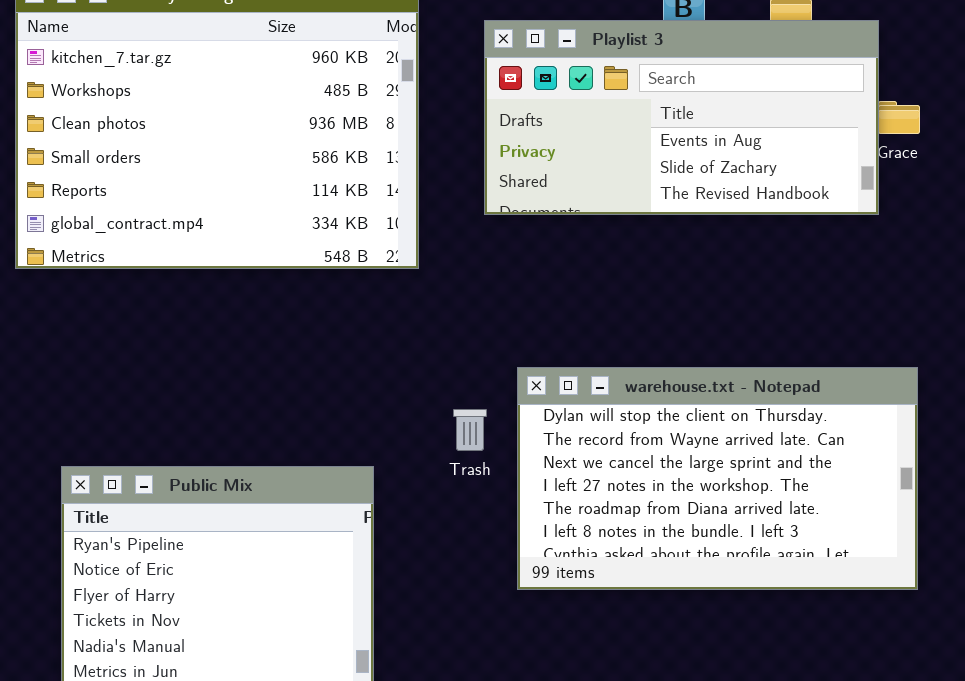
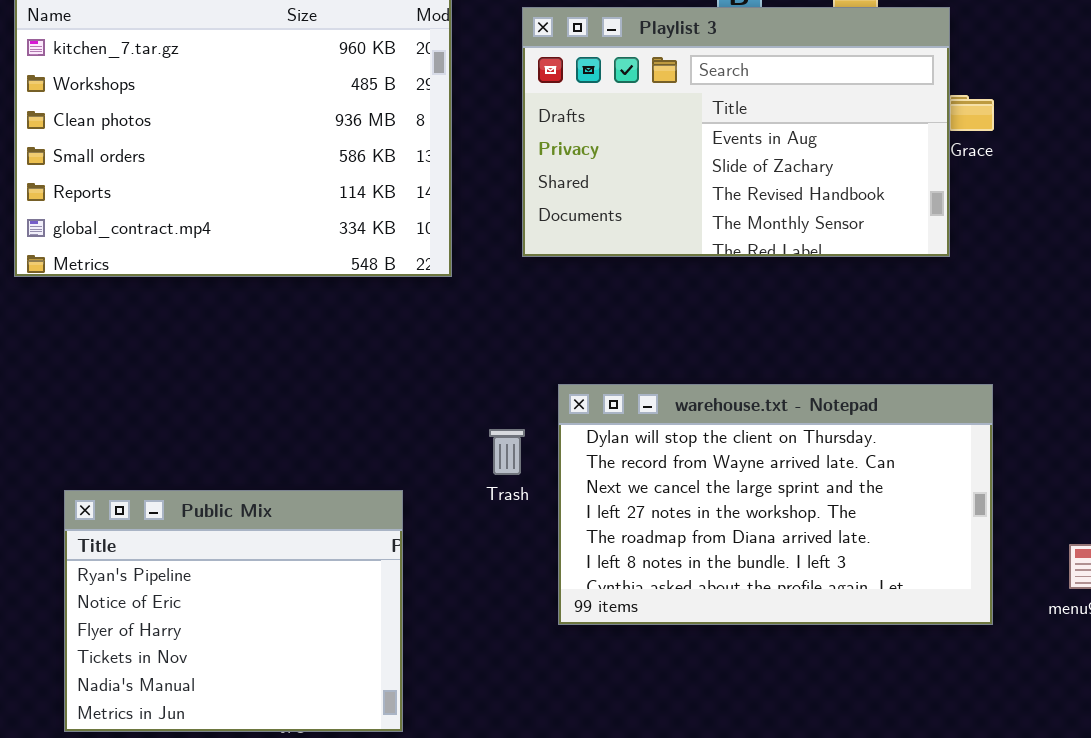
Playlist 3: [484,20,879,215] -> [522,7,950,257], resized

